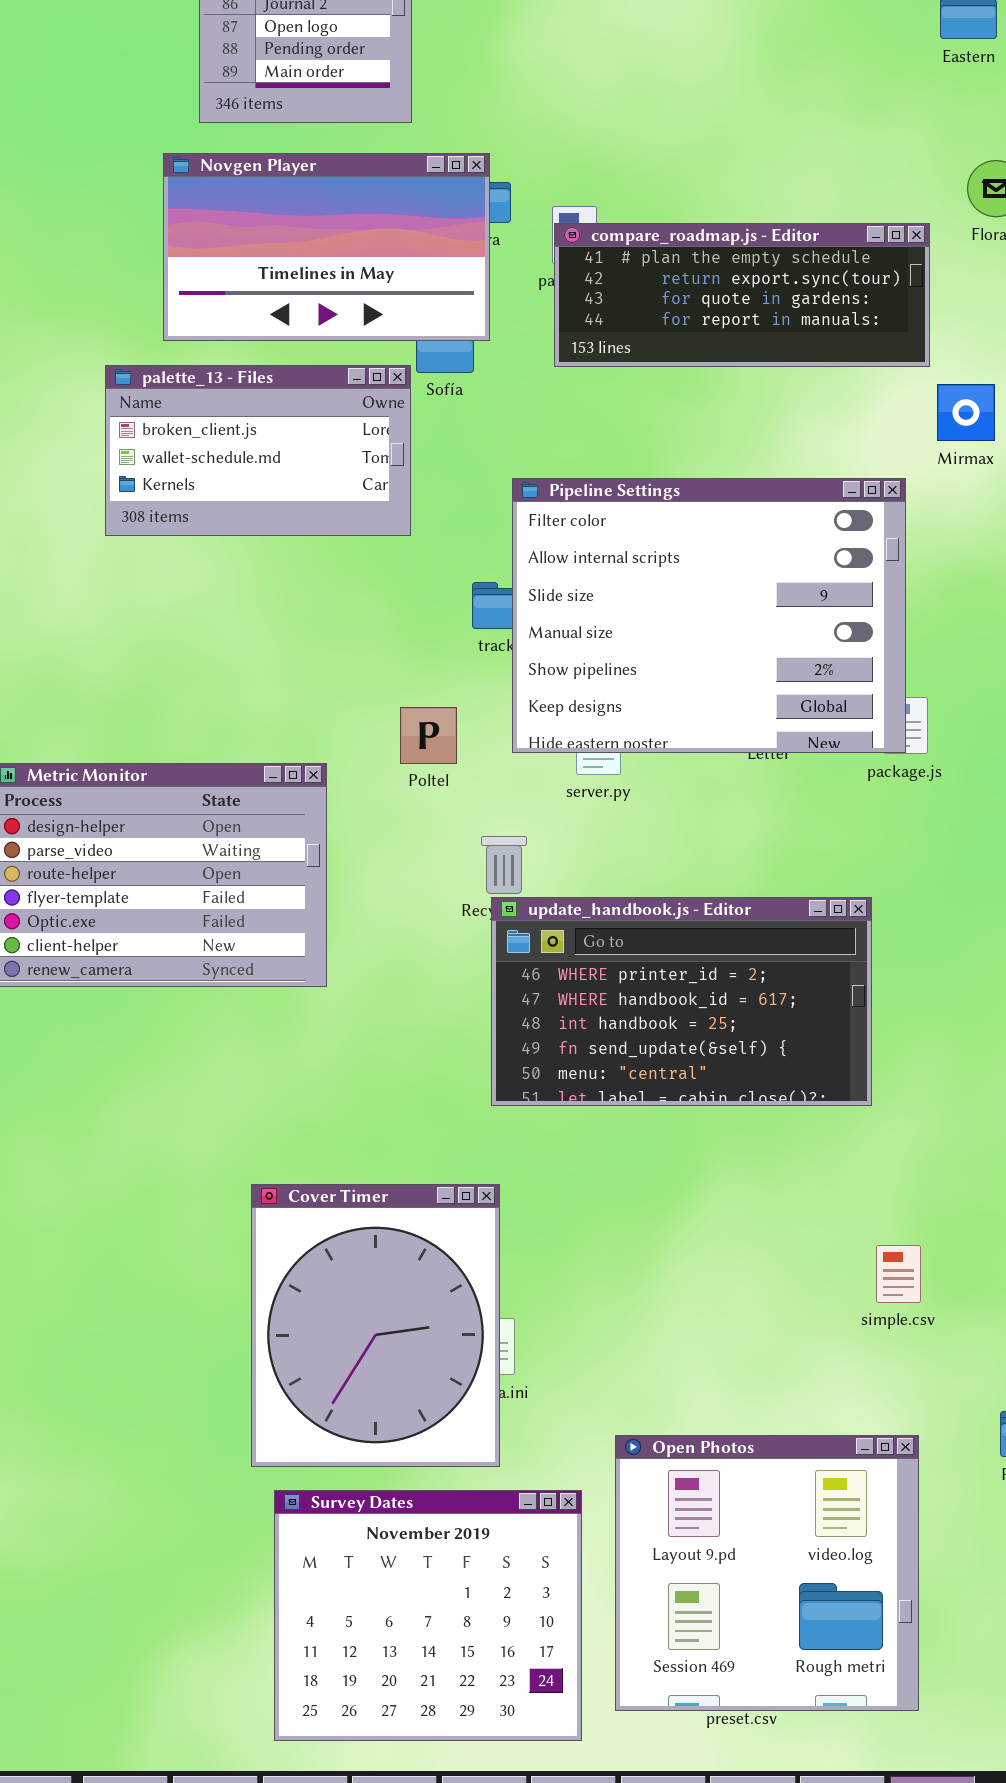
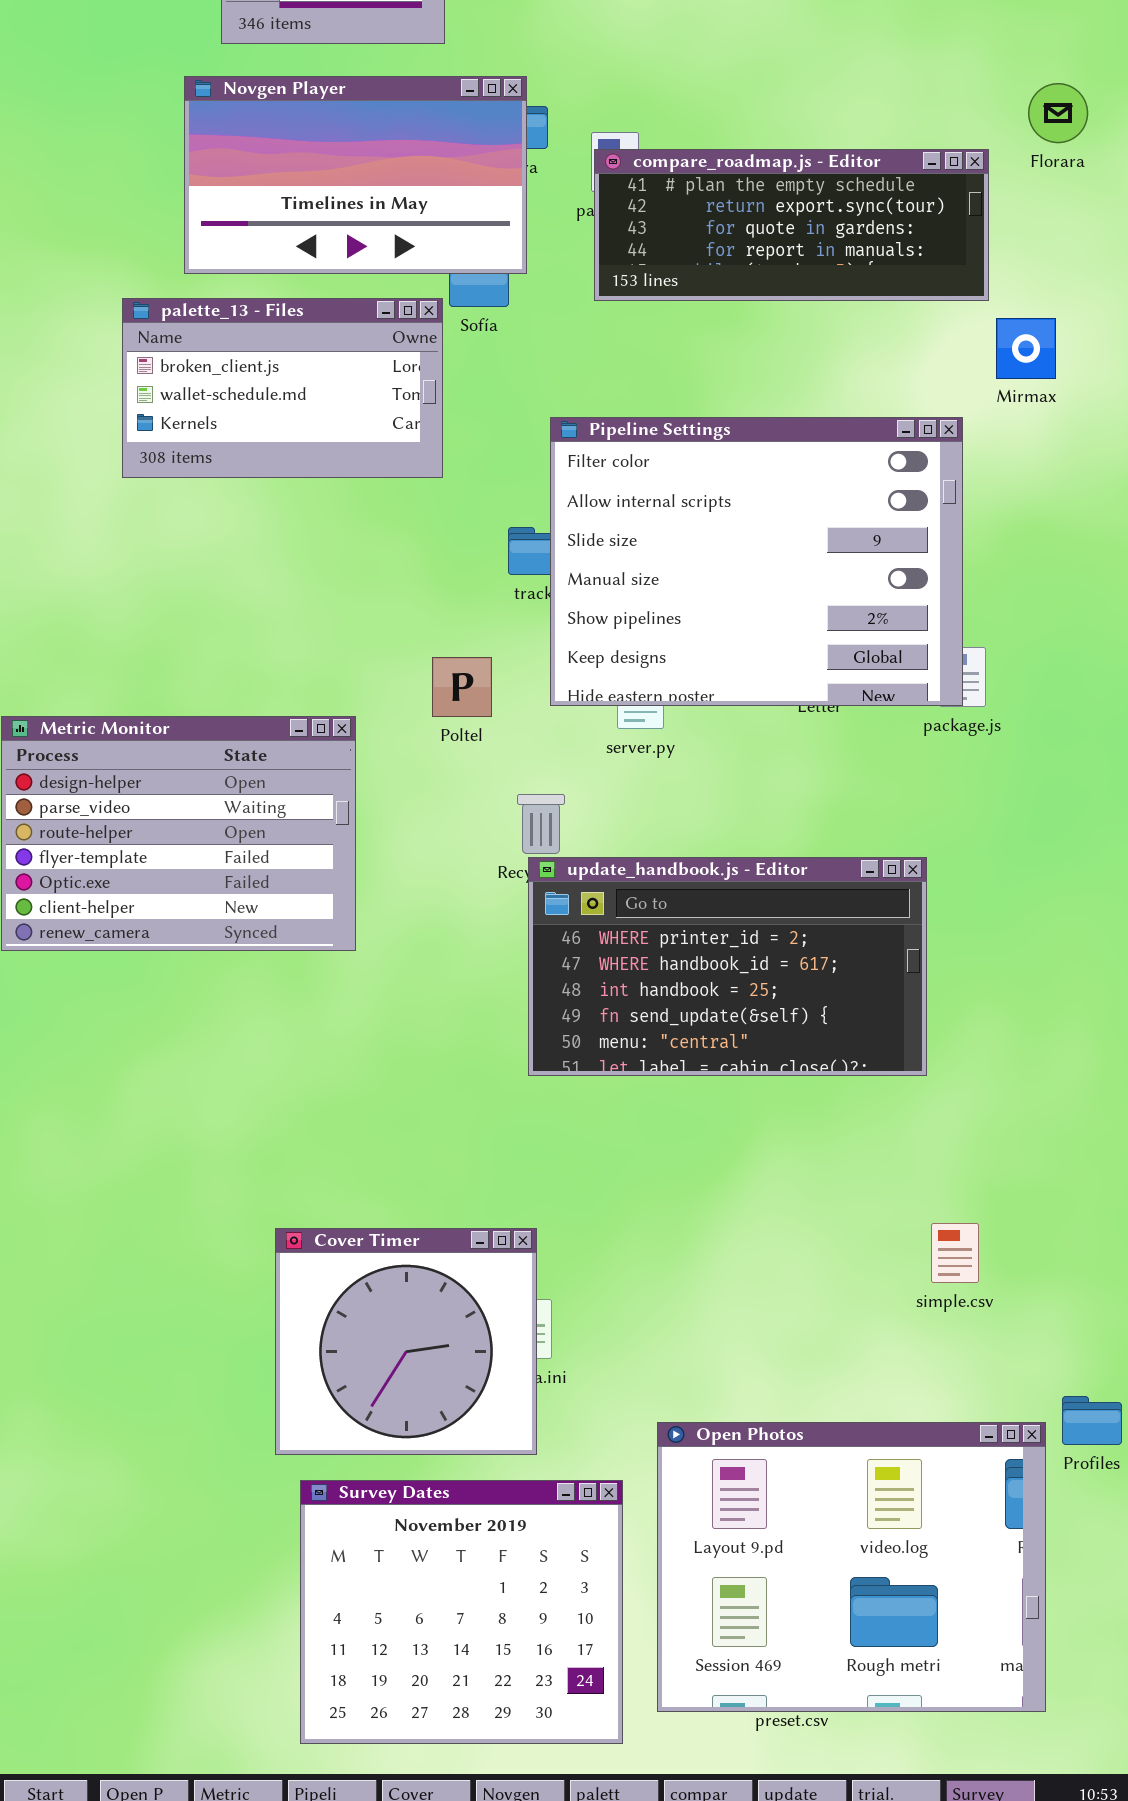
Cover Timer: [251,1184,500,1467] -> [275,1228,537,1455], resized
Open Photos: [615,1435,919,1711] -> [657,1422,1046,1712], resized

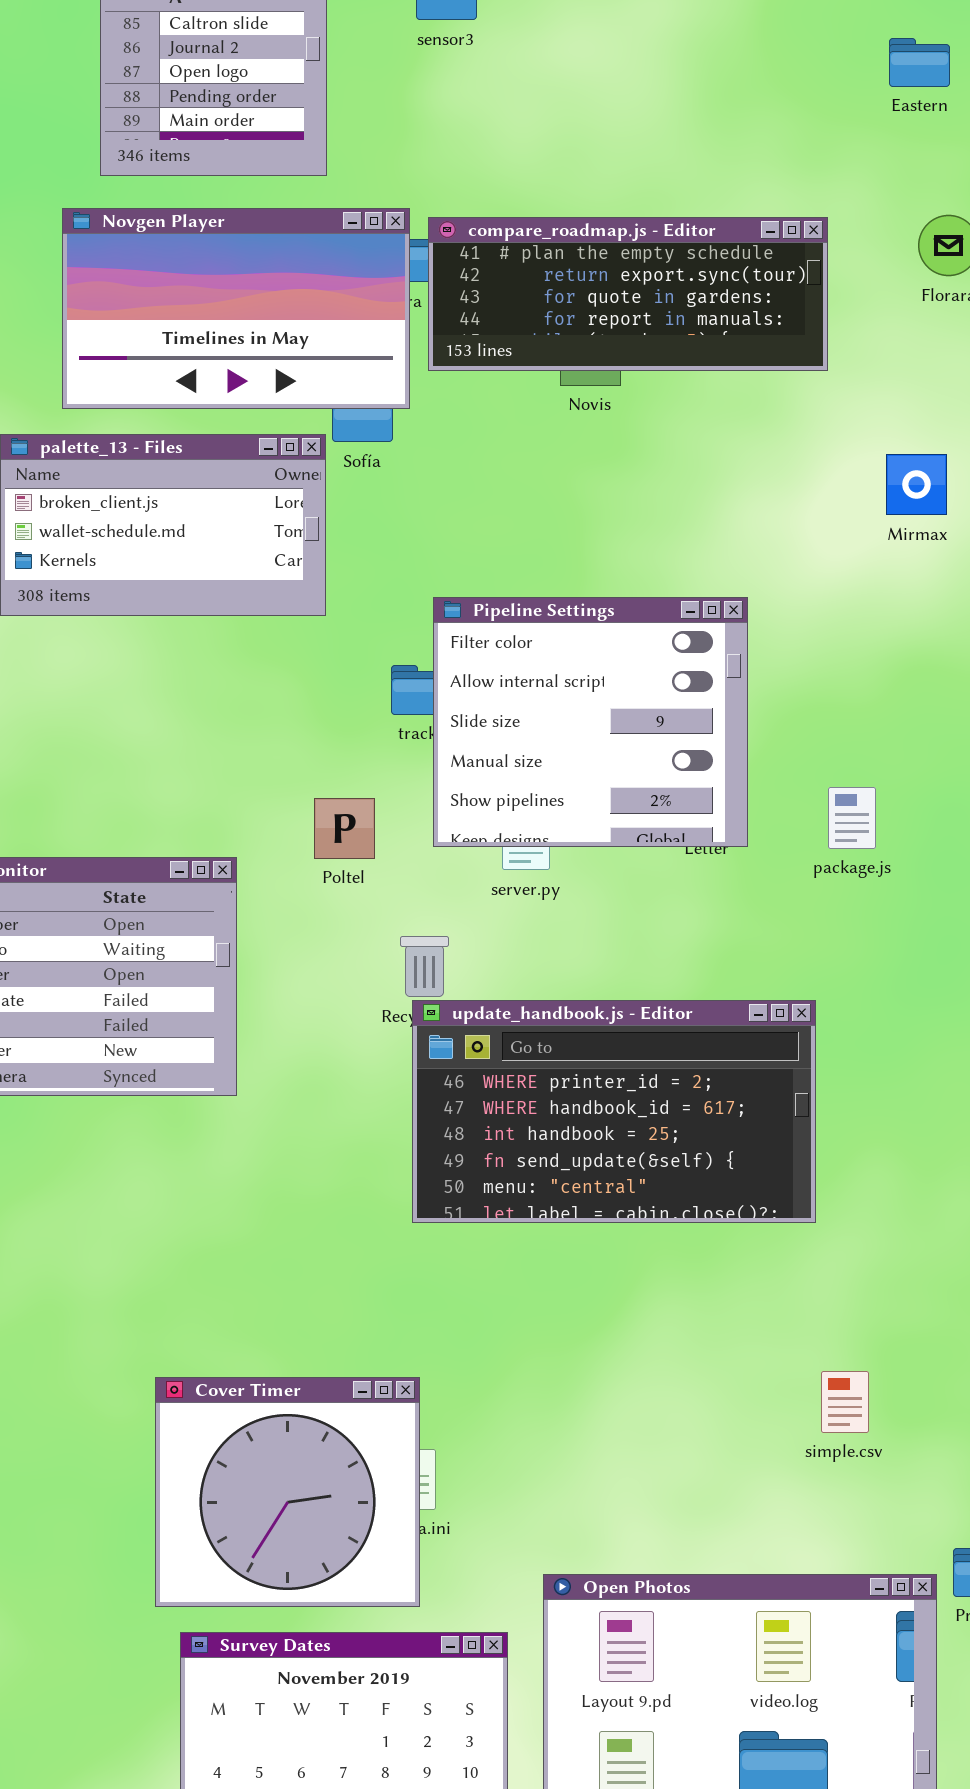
compare_roadmap.js - Editor: [594,149,989,301] -> [428,217,828,371], moved
Pipeline Settings: [550,417,963,706] -> [433,597,748,847], resized

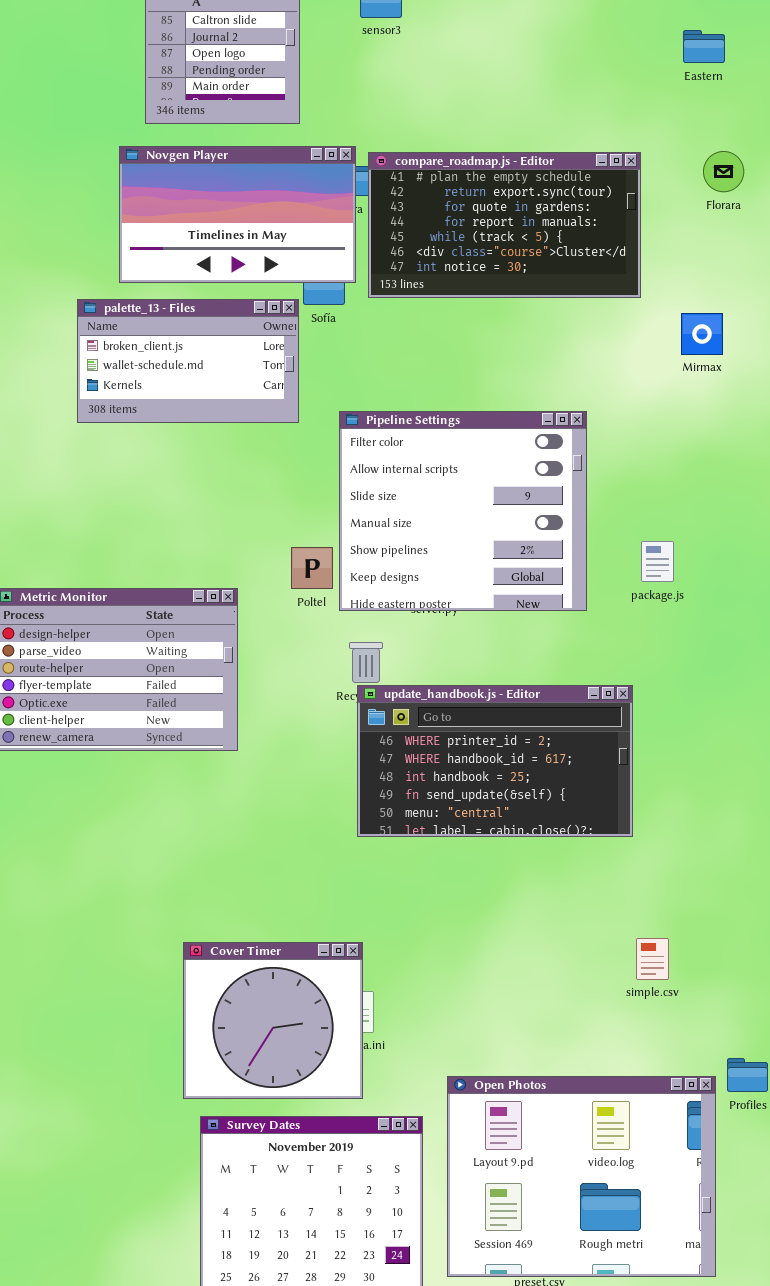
compare_roadmap.js - Editor: [428,217,828,371] -> [368,152,641,298], resized
Pipeline Settings: [433,597,748,847] -> [339,411,587,611], resized

